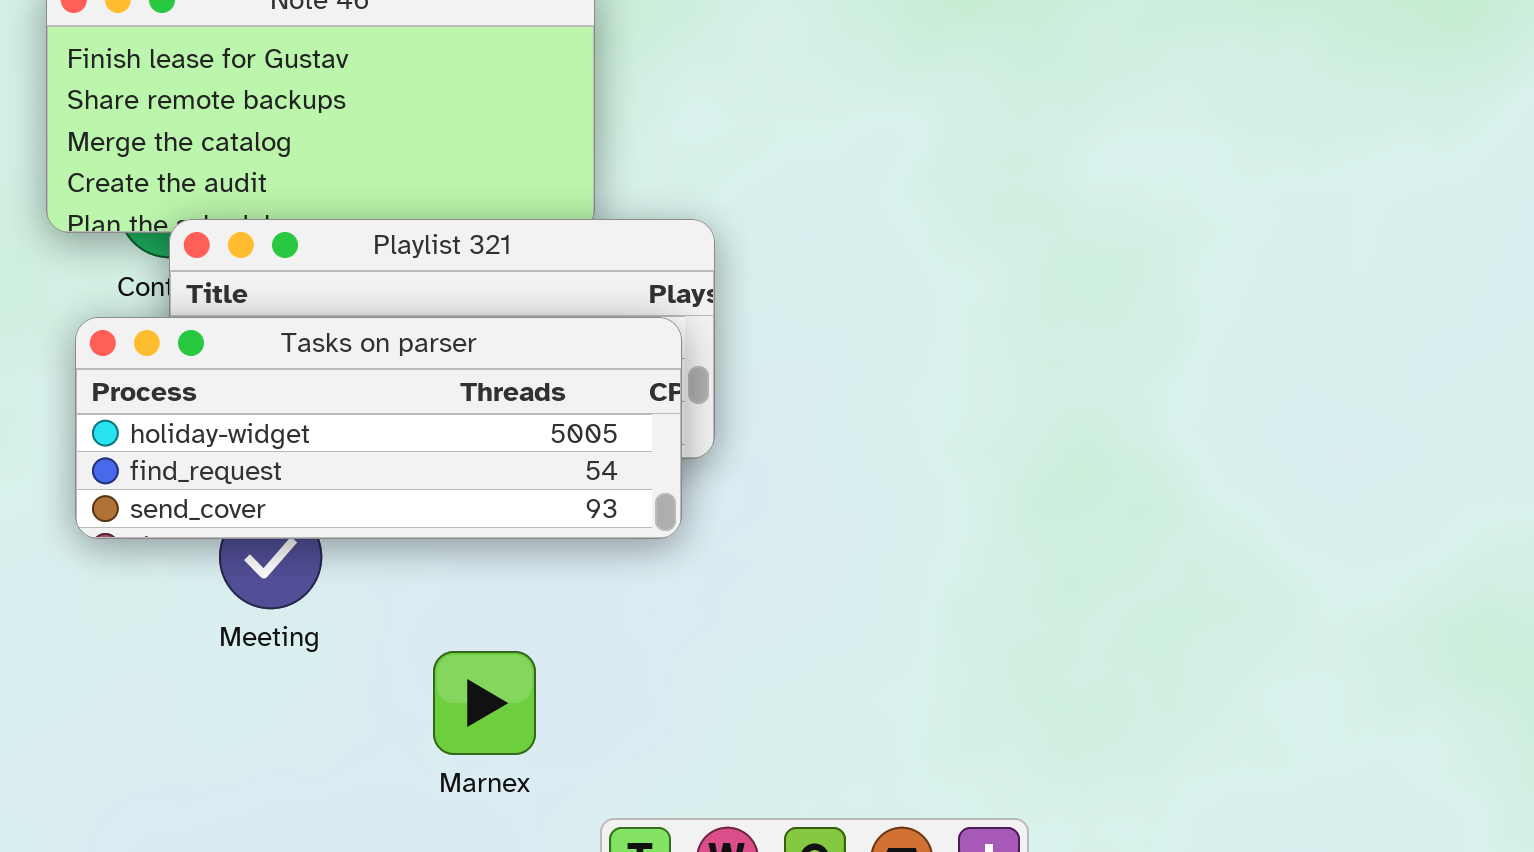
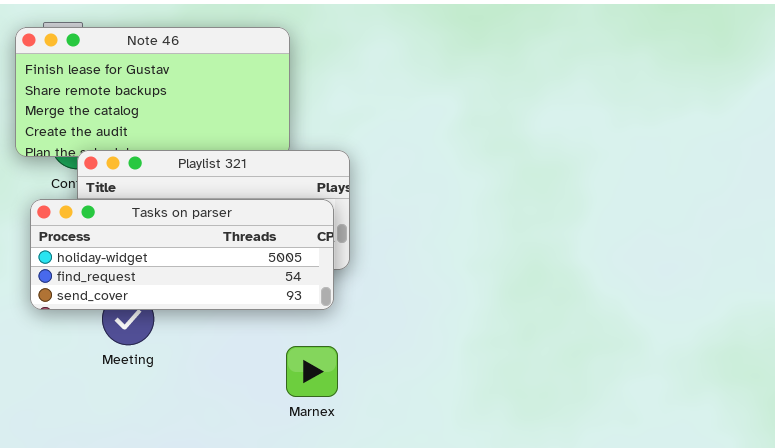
Marnex: [433,651,536,755] -> [286,346,338,397], moved

